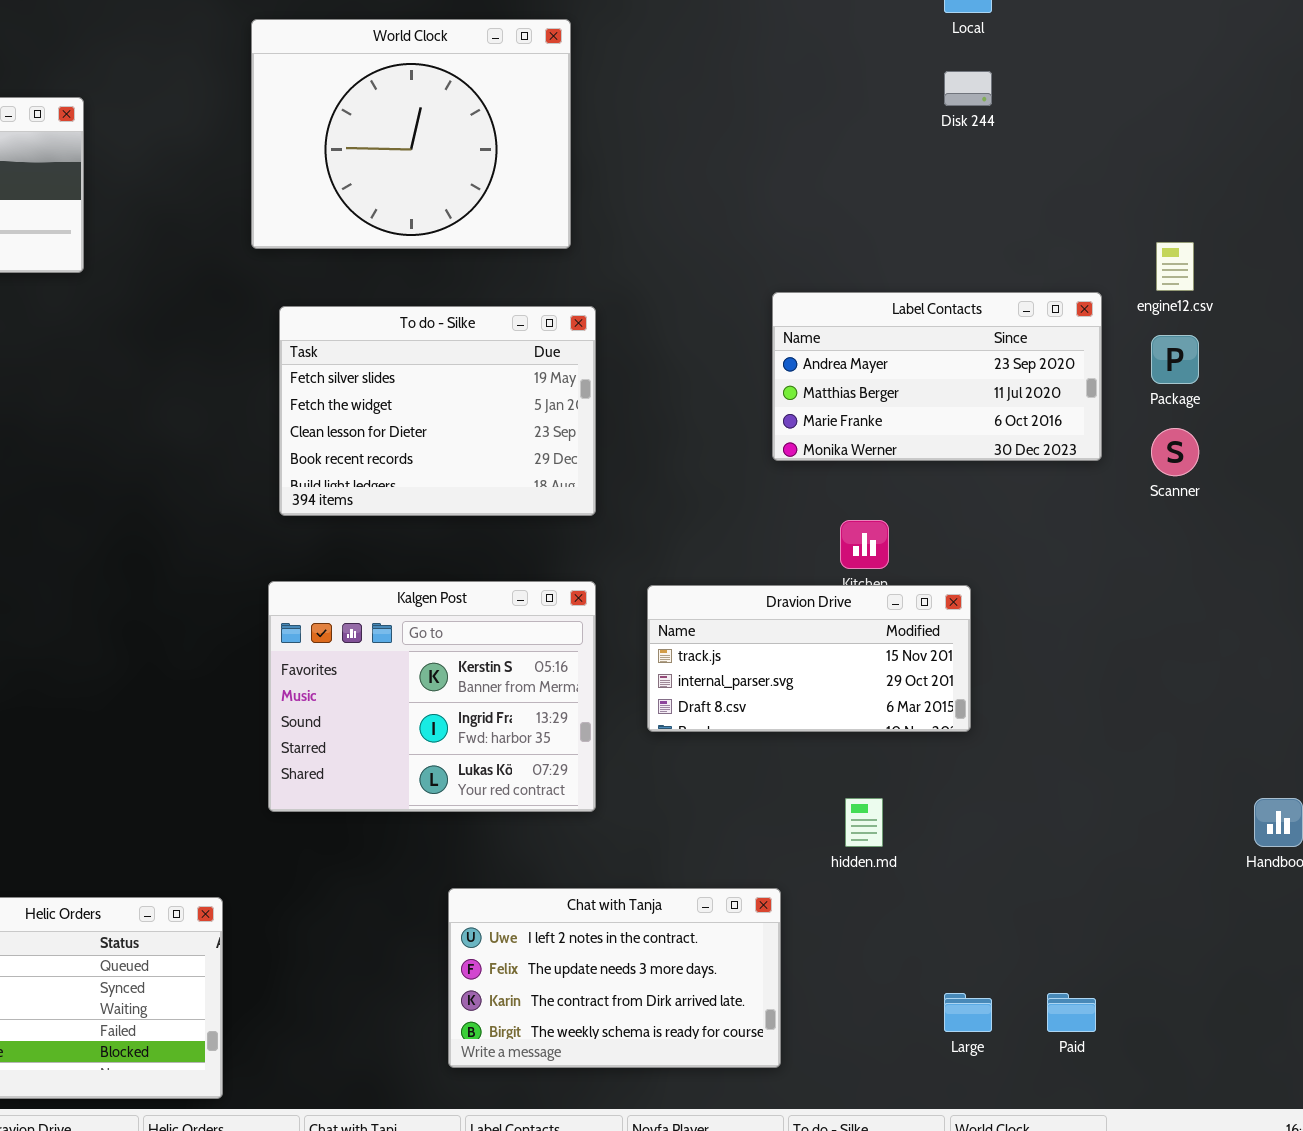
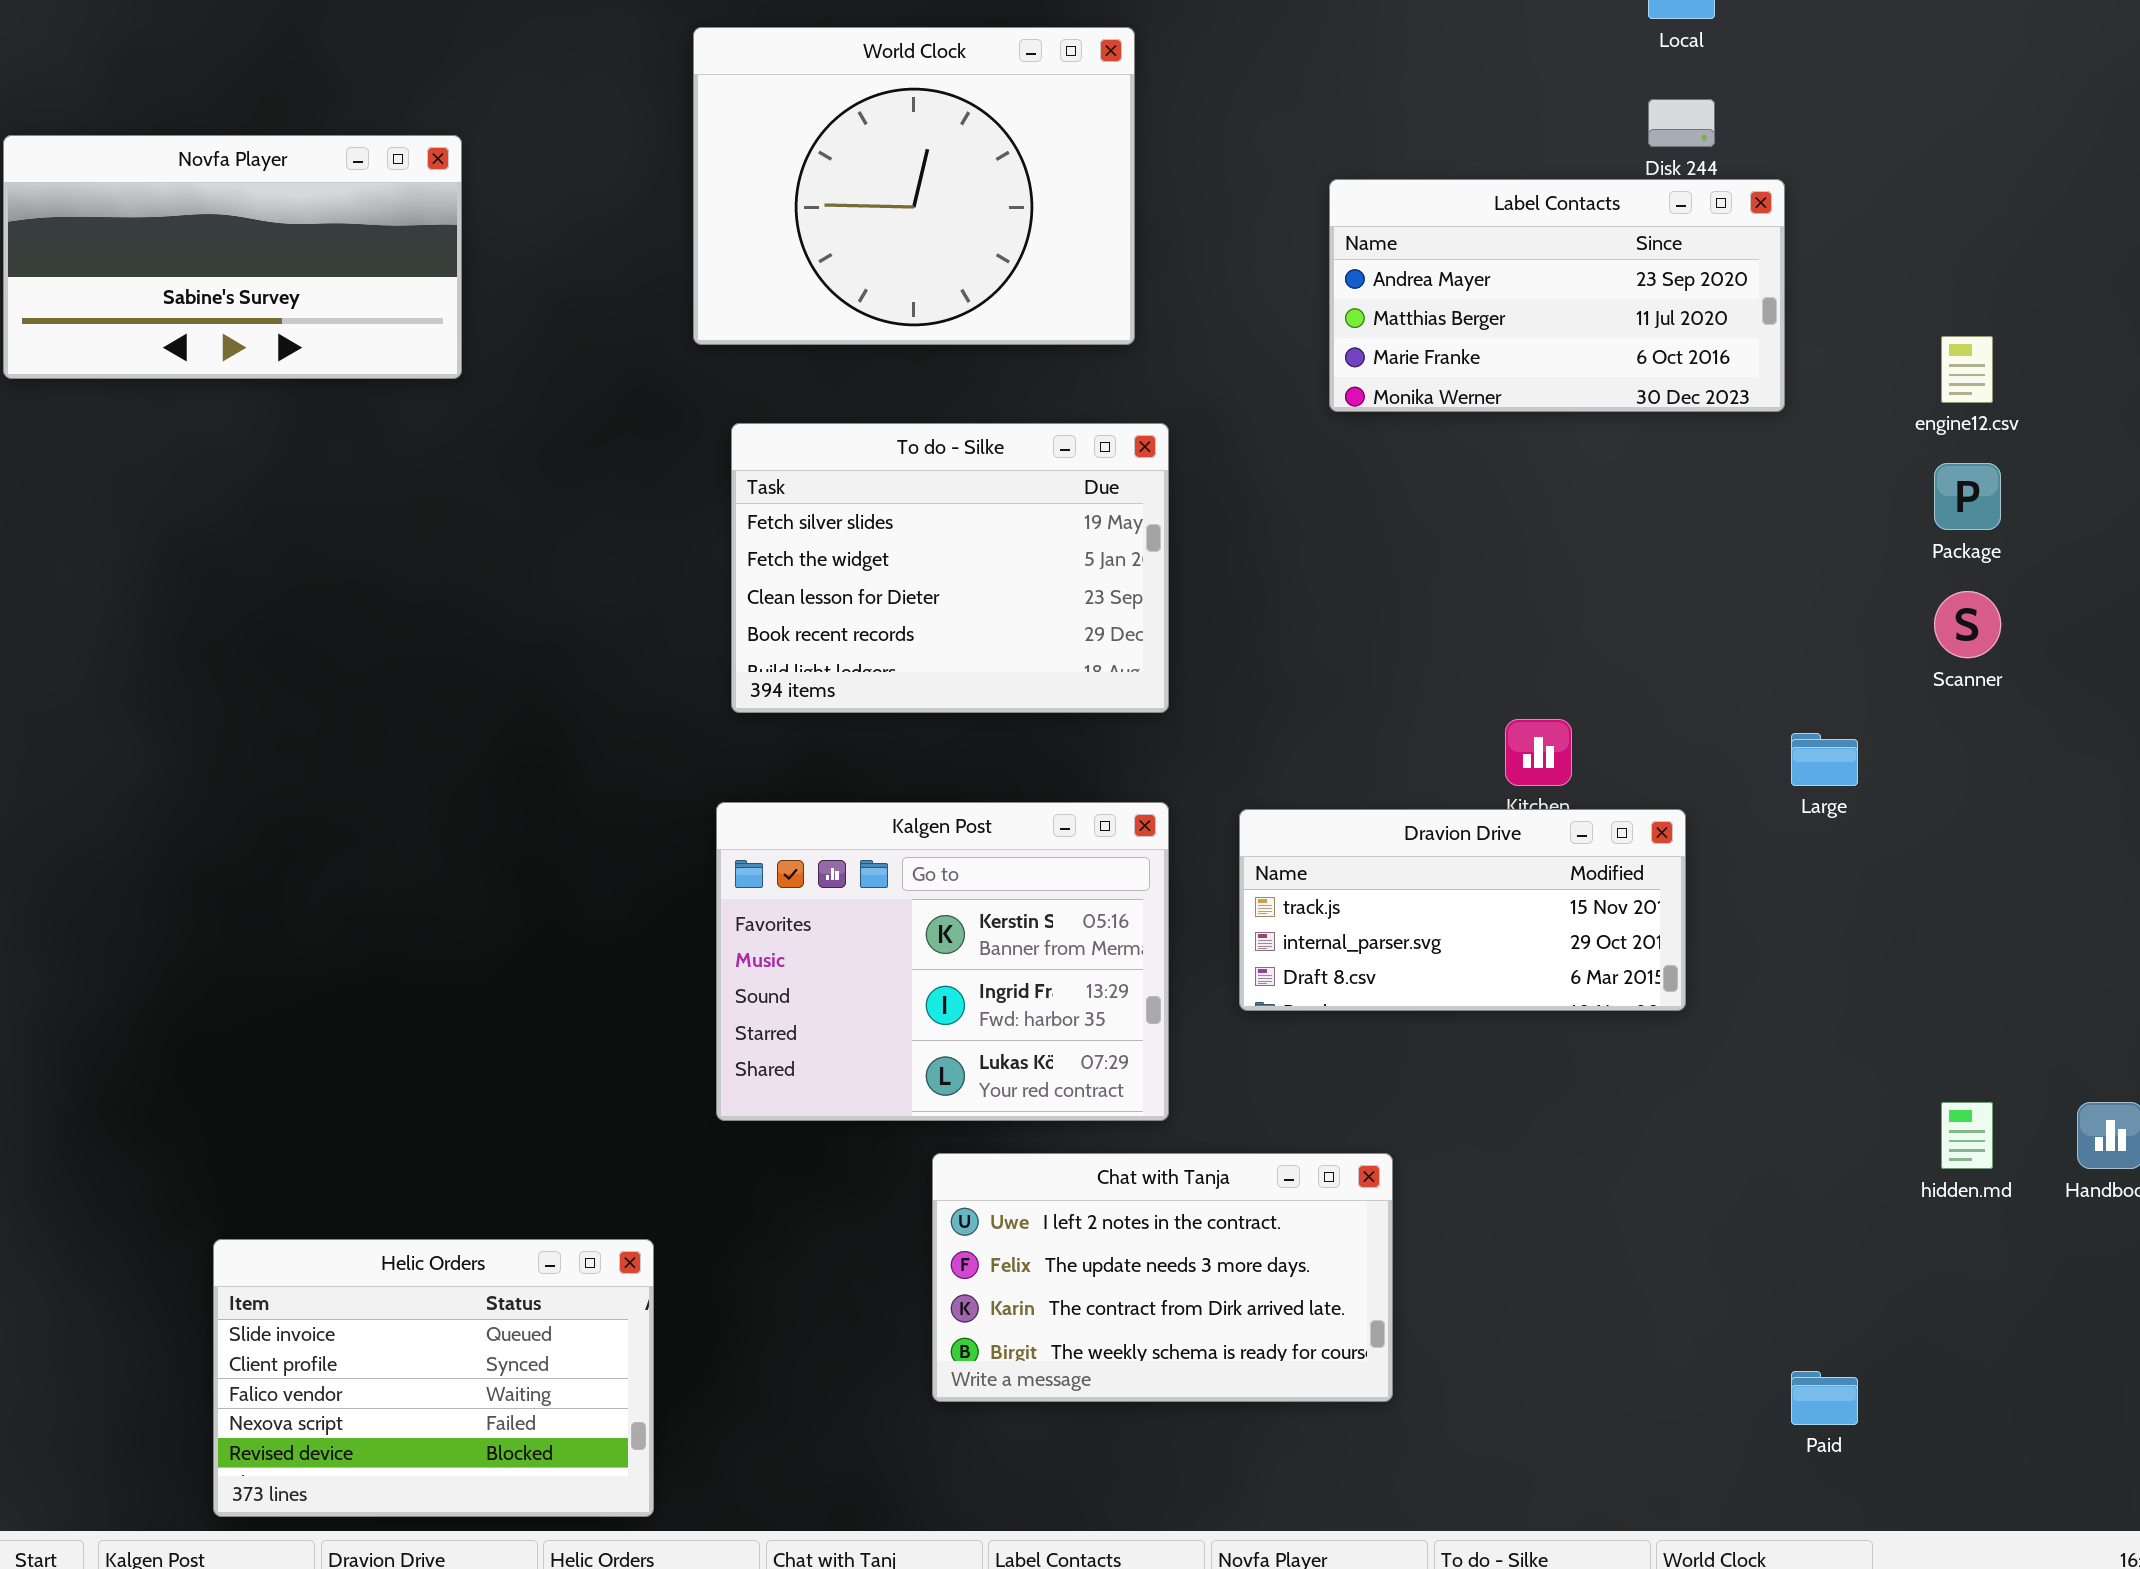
Label Contacts: [772,292,1102,461] -> [1329,179,1785,412], moved
hidden.md: [845,798,883,847] -> [1941,1102,1993,1169], moved
Chat with Tanja: [448,888,781,1068] -> [932,1153,1393,1402], moved
Large: [944,993,992,1032] -> [1791,733,1858,786], moved

